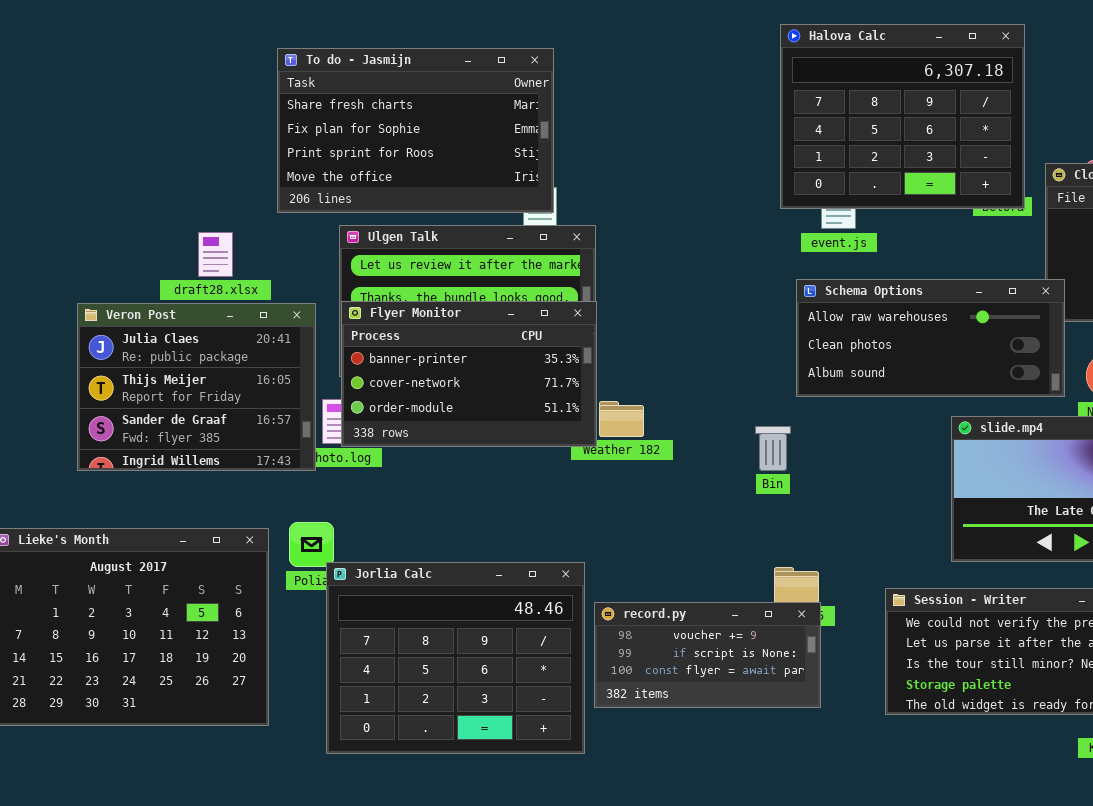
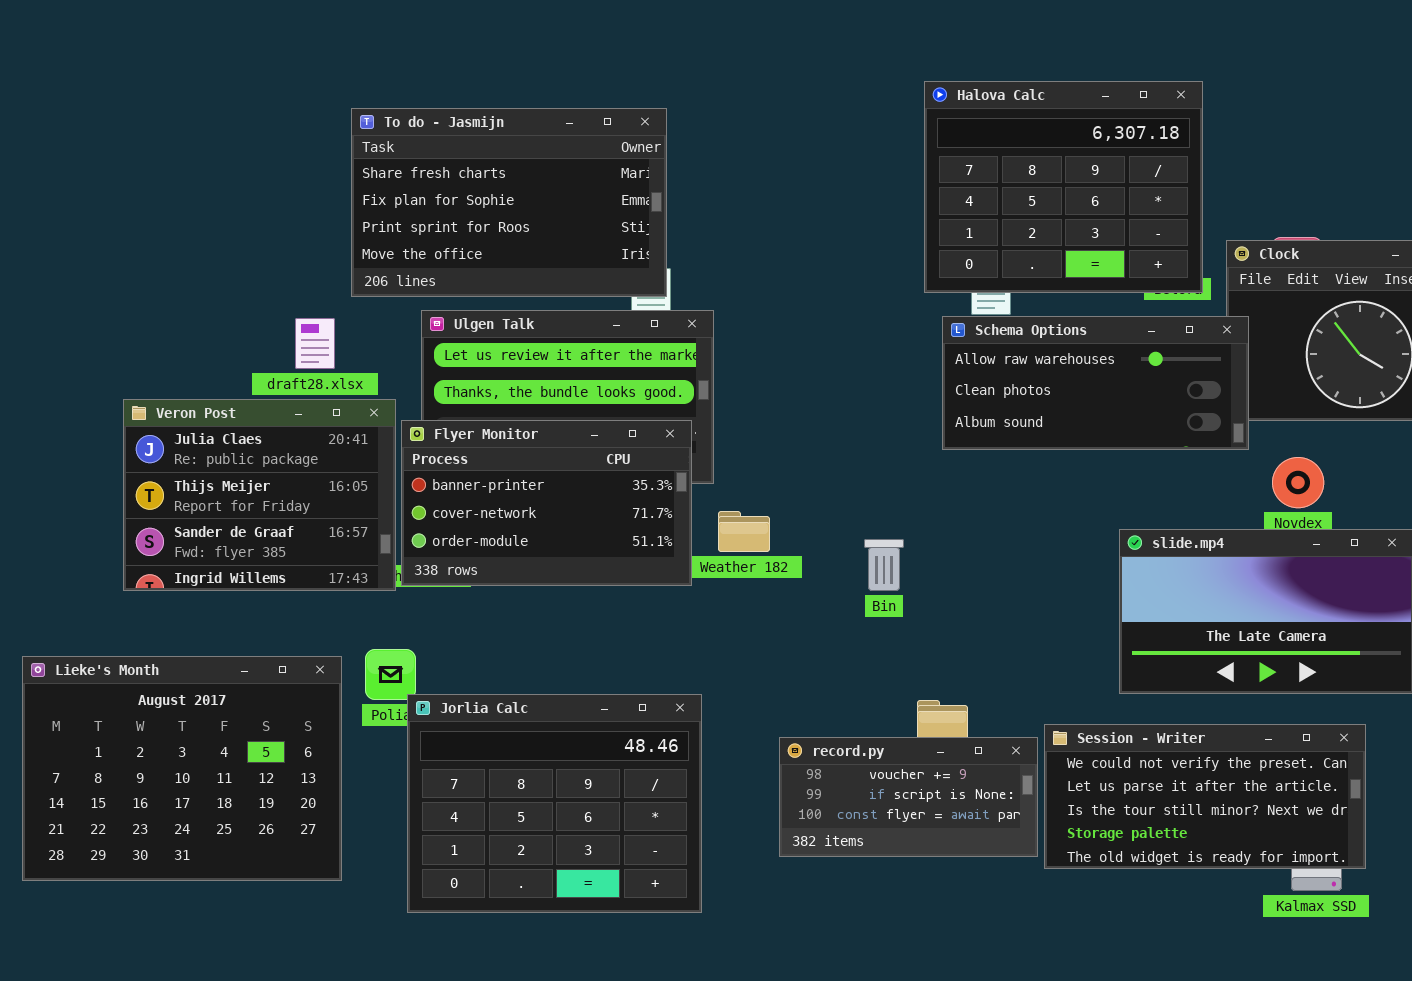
draft28.xlsx: [198,232,233,277] -> [295,318,335,369], moved
Schema Options: [796,279,1065,397] -> [942,316,1249,450], moved
Flyer Monitor: [341,301,597,447] -> [401,420,692,586], moved
Bin: [755,426,791,471] -> [864,539,904,591], moved
record.py: [594,602,821,708] -> [779,737,1038,857], moved

